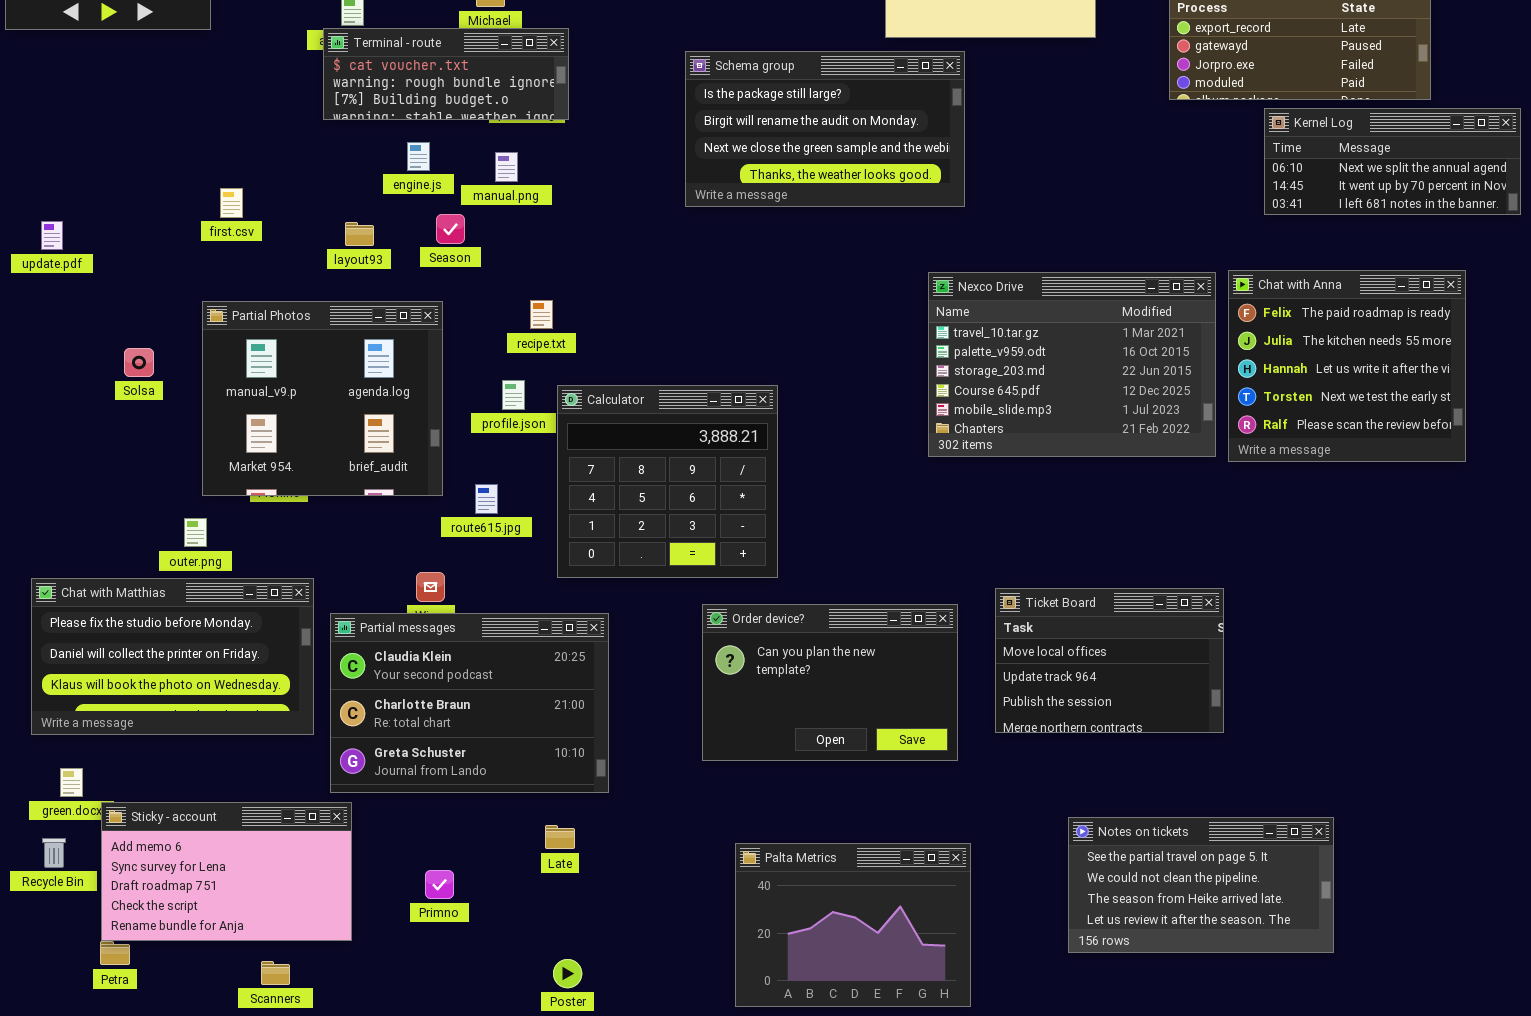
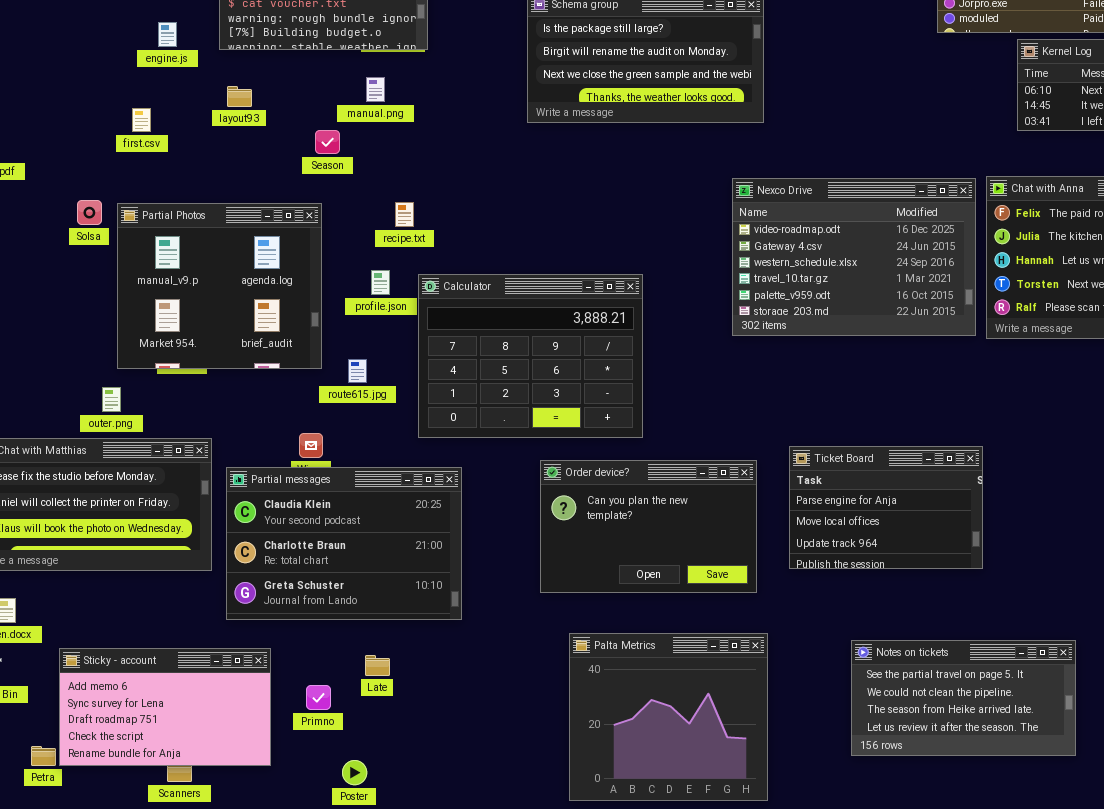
engine.js: [407,142,430,171] -> [158,22,177,47], moved
layout93: [345,222,374,246] -> [227,86,252,107], moved
Nexco Drive: [928,272,1216,457] -> [732,178,976,336], scrolled up 3 rows
Solsa: [124,348,154,377] -> [77,200,102,225], moved
Calculator: [557,385,778,578] -> [418,274,643,438], resized
Ticket Board: [995,588,1224,733] -> [789,446,983,569], scrolled up 1 row
Sticky - account: [101,802,352,941] -> [59,648,271,766], moved
Late: [545,825,575,849] -> [365,655,390,676], moved
Palta Metrics: [735,843,971,1007] -> [569,633,768,801], resized
Poster: [553,959,582,988] -> [342,760,367,785], moved

